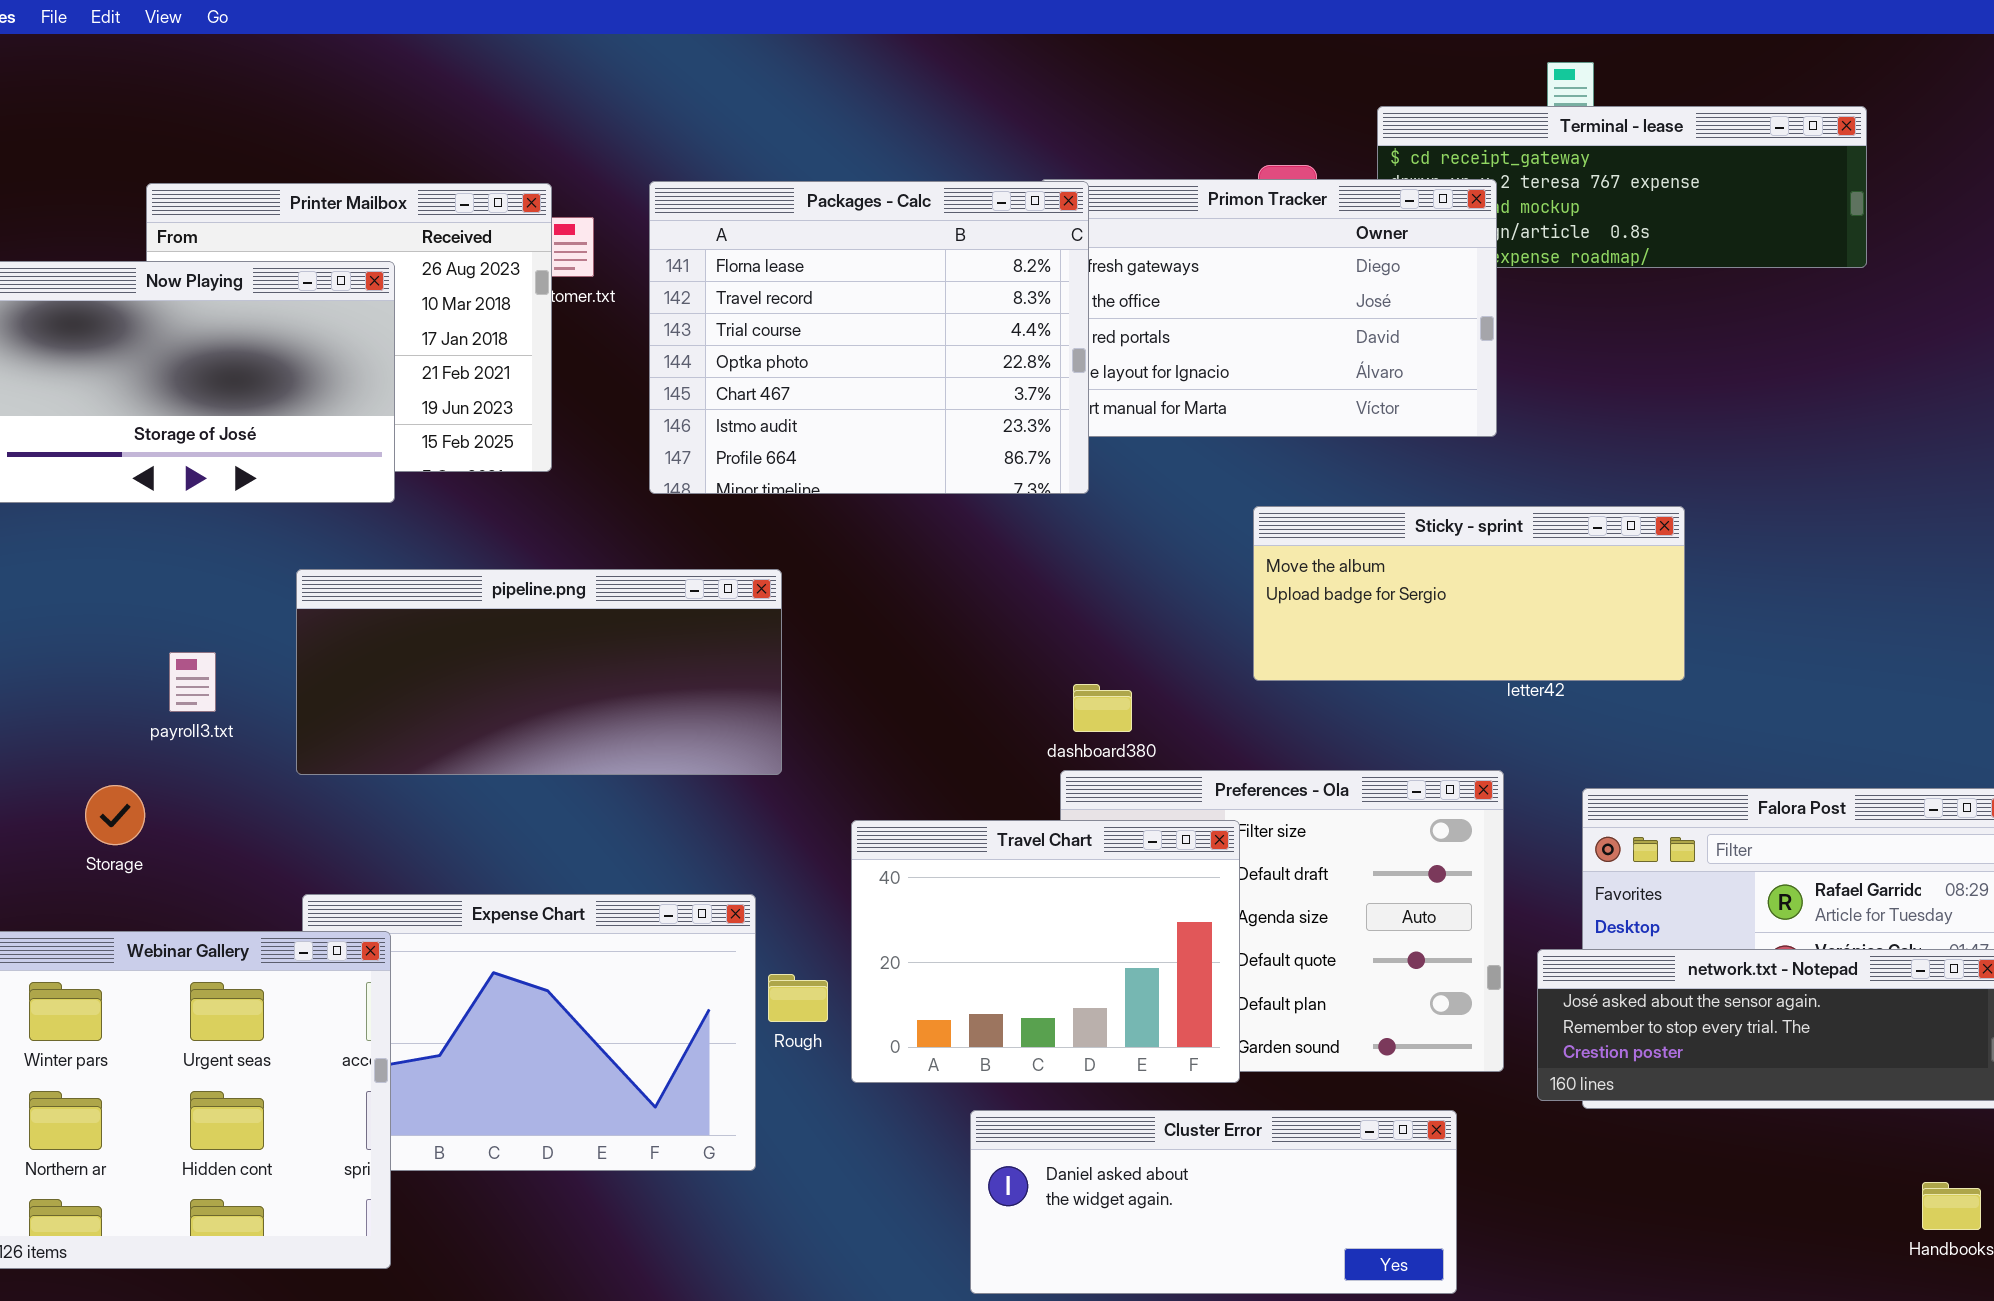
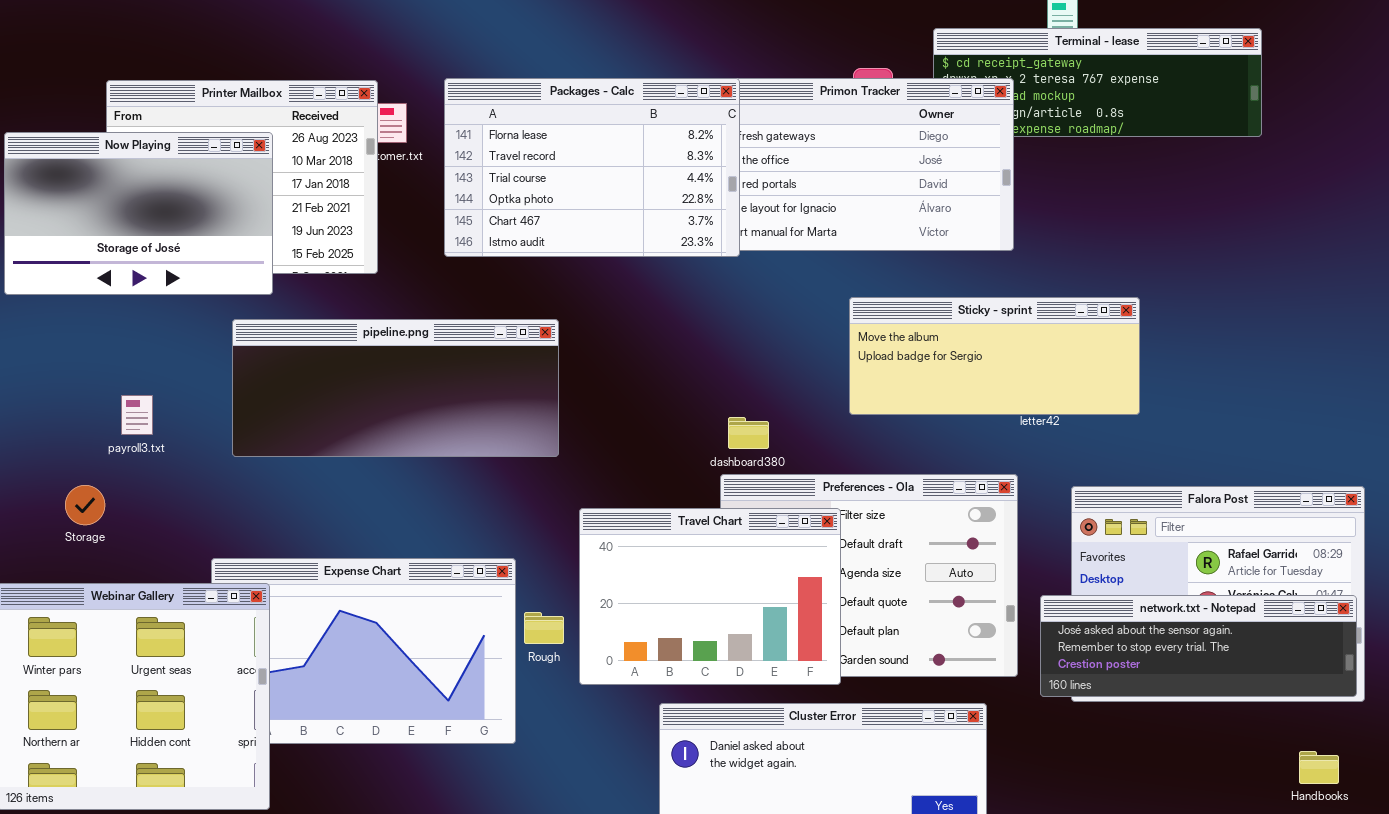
Packages - Calc: [649,181,1089,494] -> [444,78,740,257], resized
pipeline.png: [296,569,782,775] -> [232,319,559,457], moved

